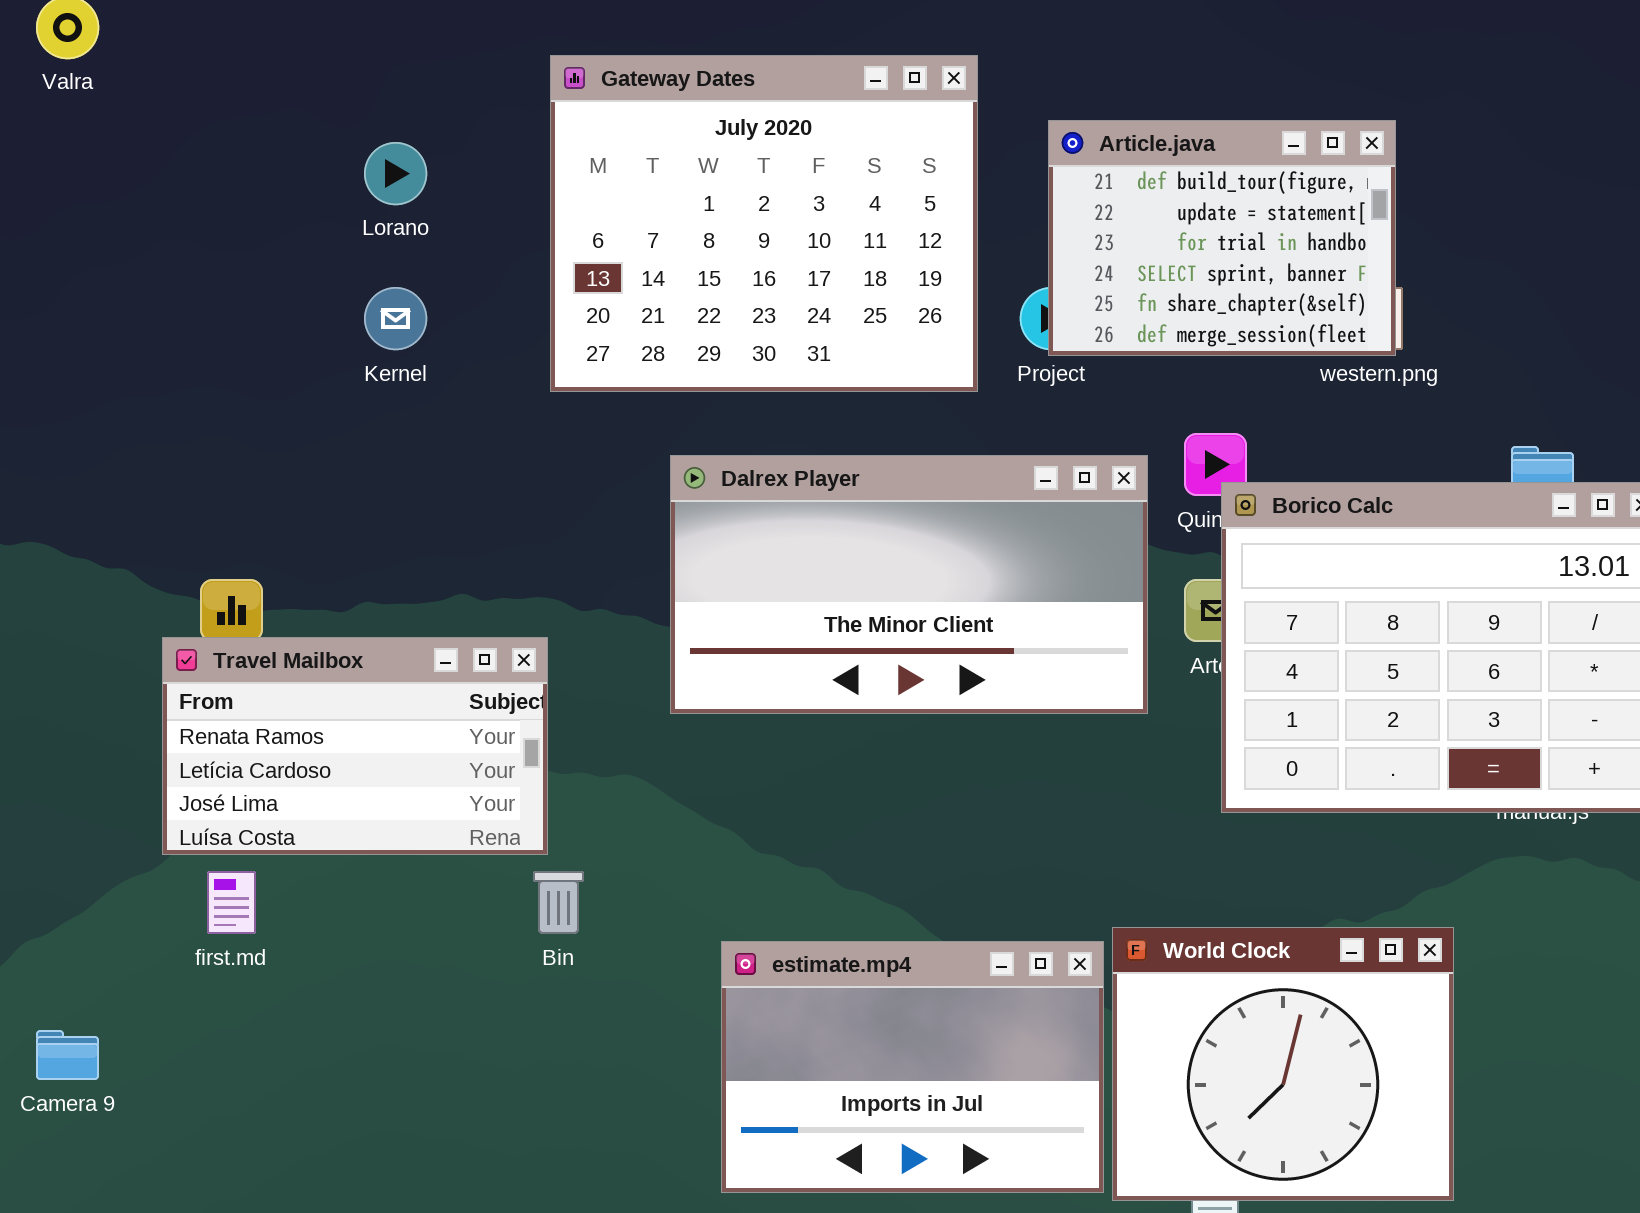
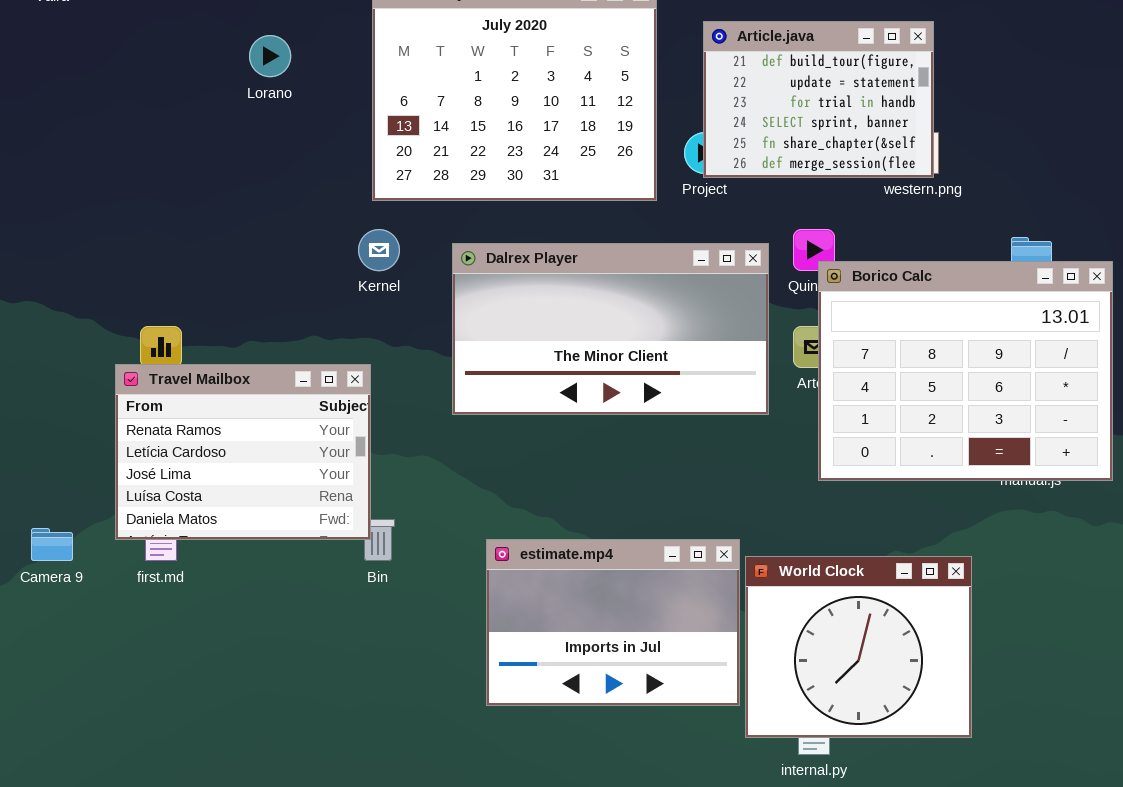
Kernel: [364,287,427,350] -> [358,229,400,271], moved
Travel Mailbox: [162,637,548,855] -> [115,364,371,540], resized
estimate.mp4: [721,941,1104,1193] -> [486,539,740,706], moved
Camera 9: [36,1030,99,1080] -> [31,528,73,561], moved

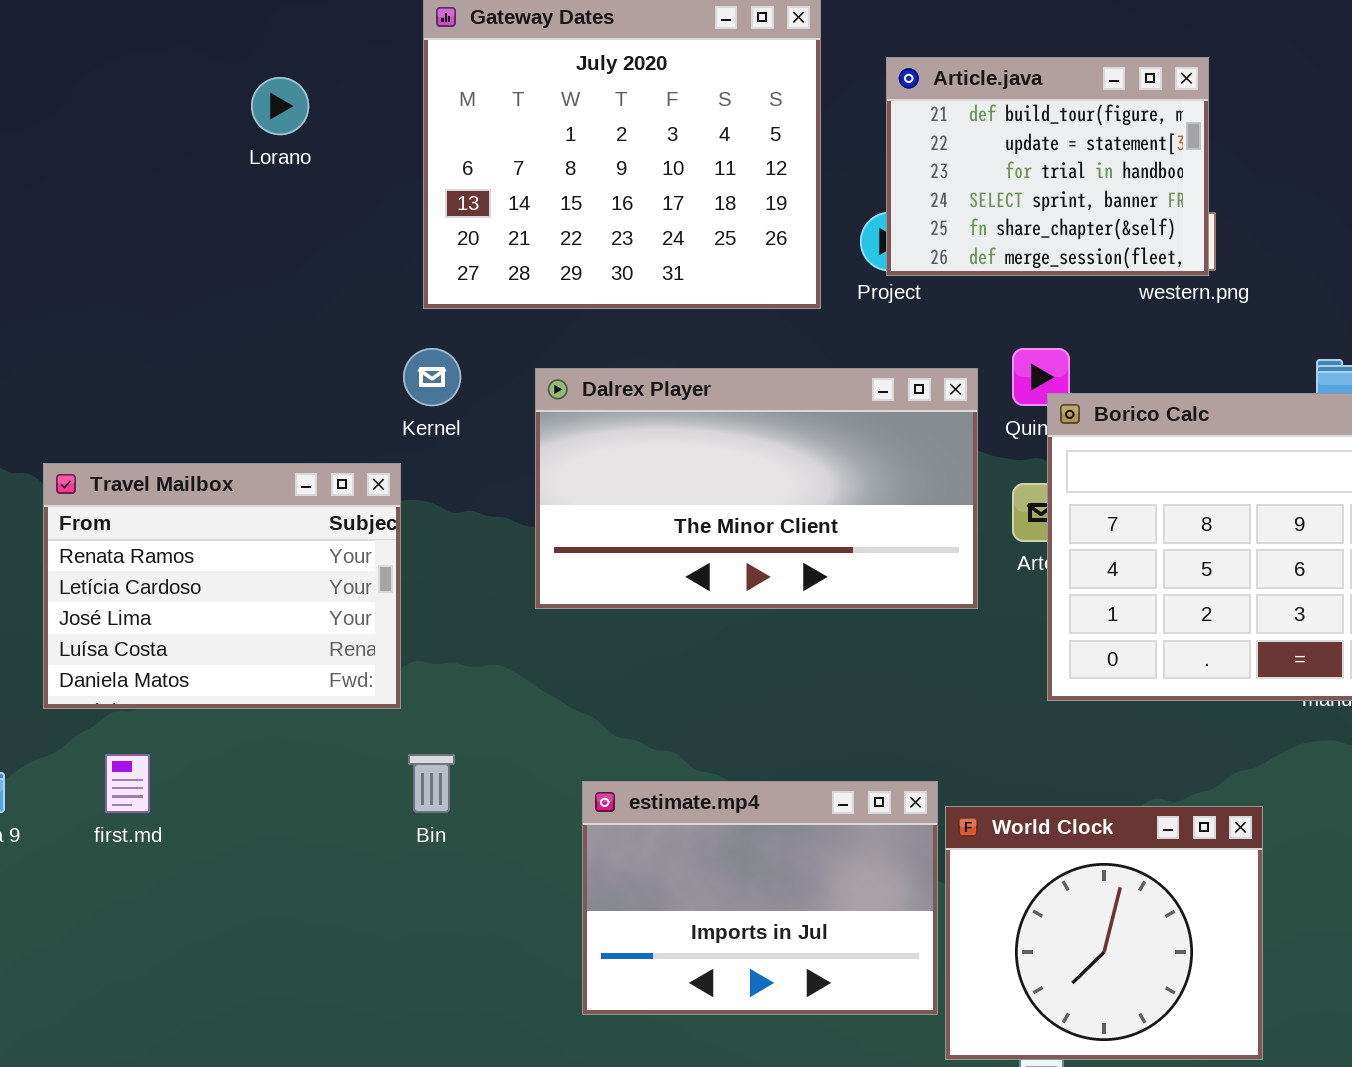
Travel Mailbox: [115,364,371,540] -> [43,463,401,709], moved

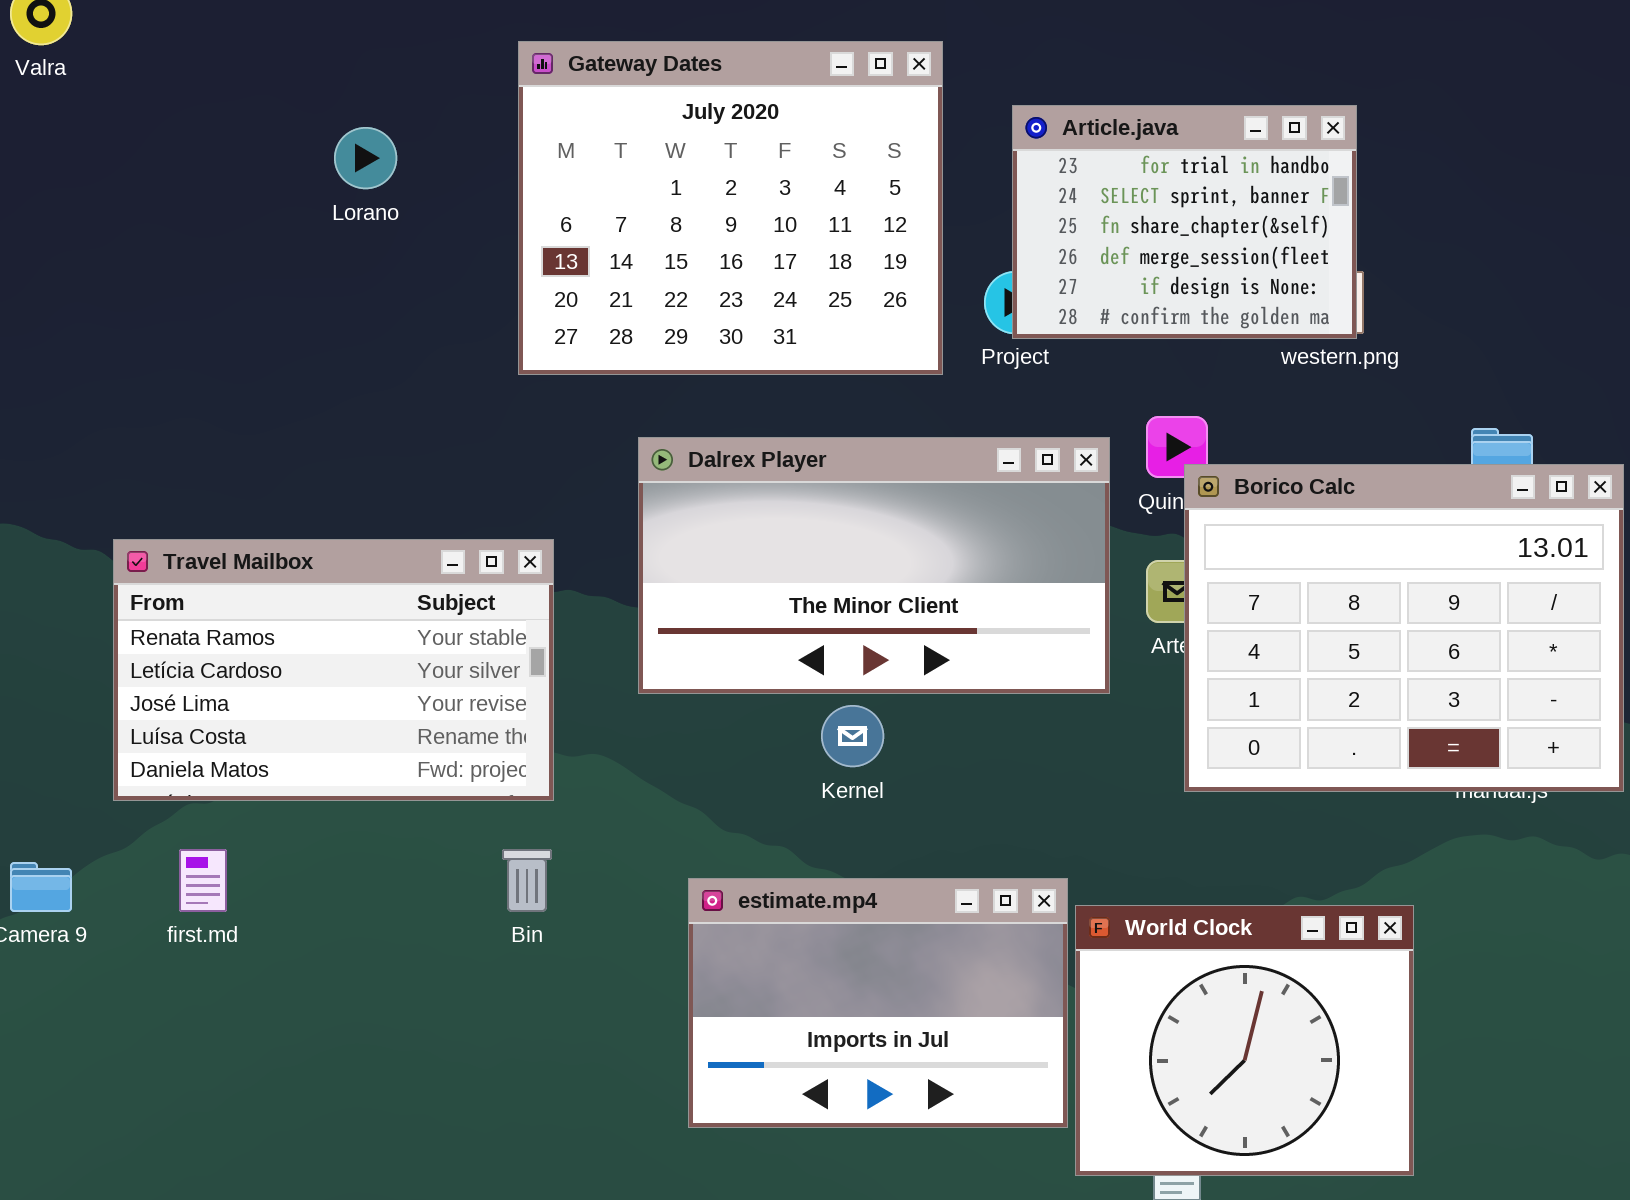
Article.java: [886,57,1209,276] -> [1012,105,1357,339], scrolled down 2 rows
Kernel: [403,348,461,406] -> [821,705,884,767], moved
Travel Mailbox: [43,463,401,709] -> [113,539,554,801], resized

